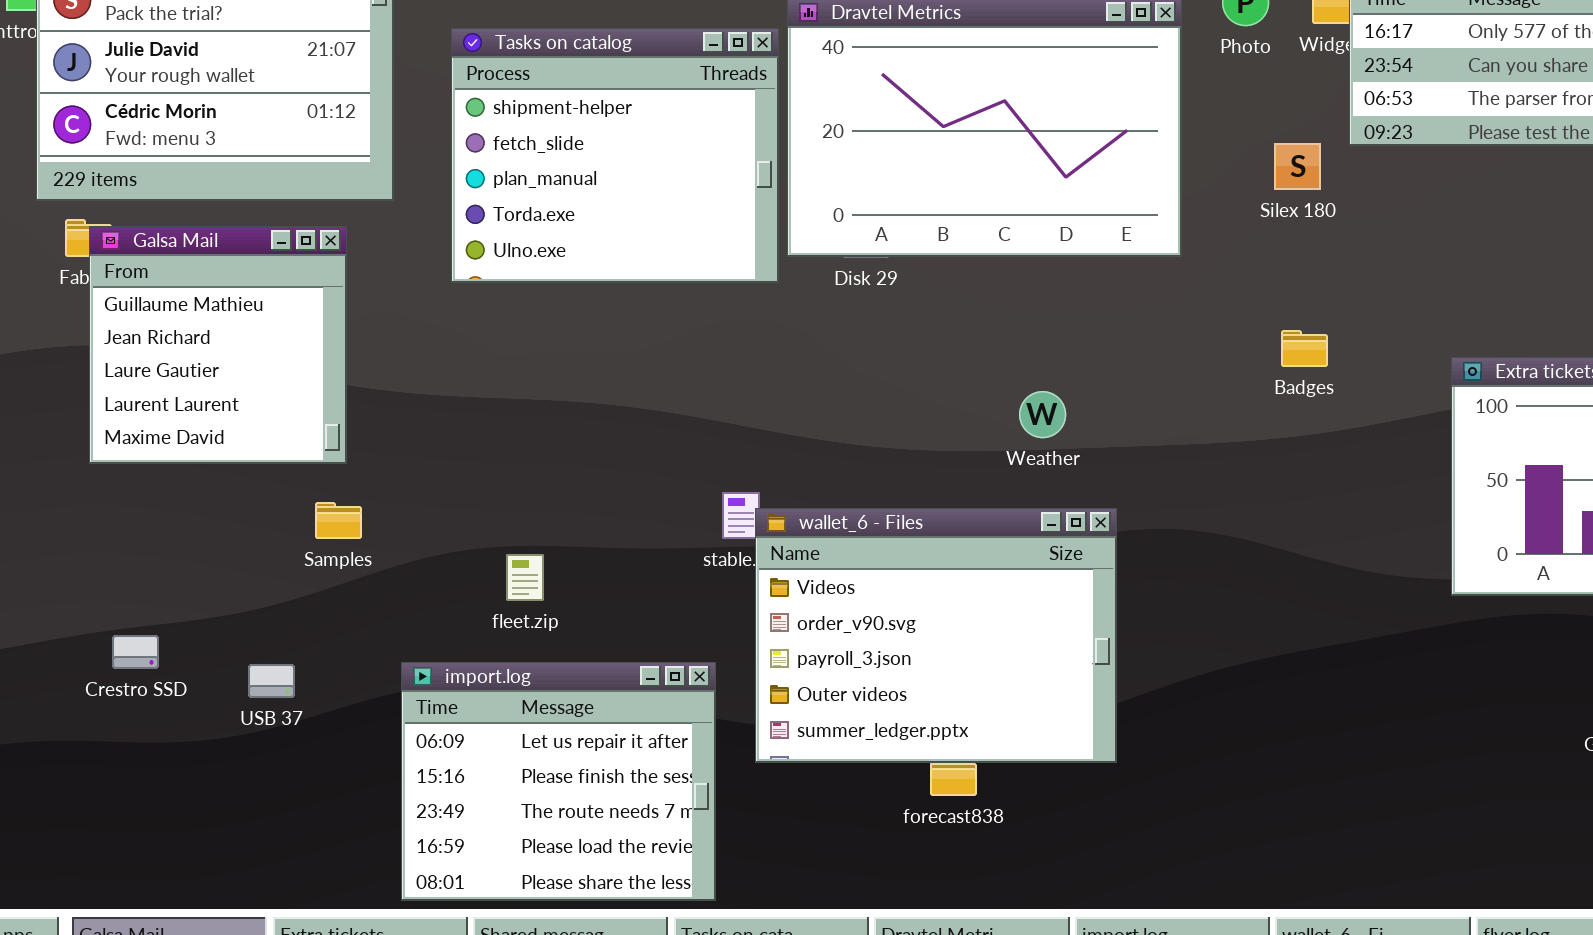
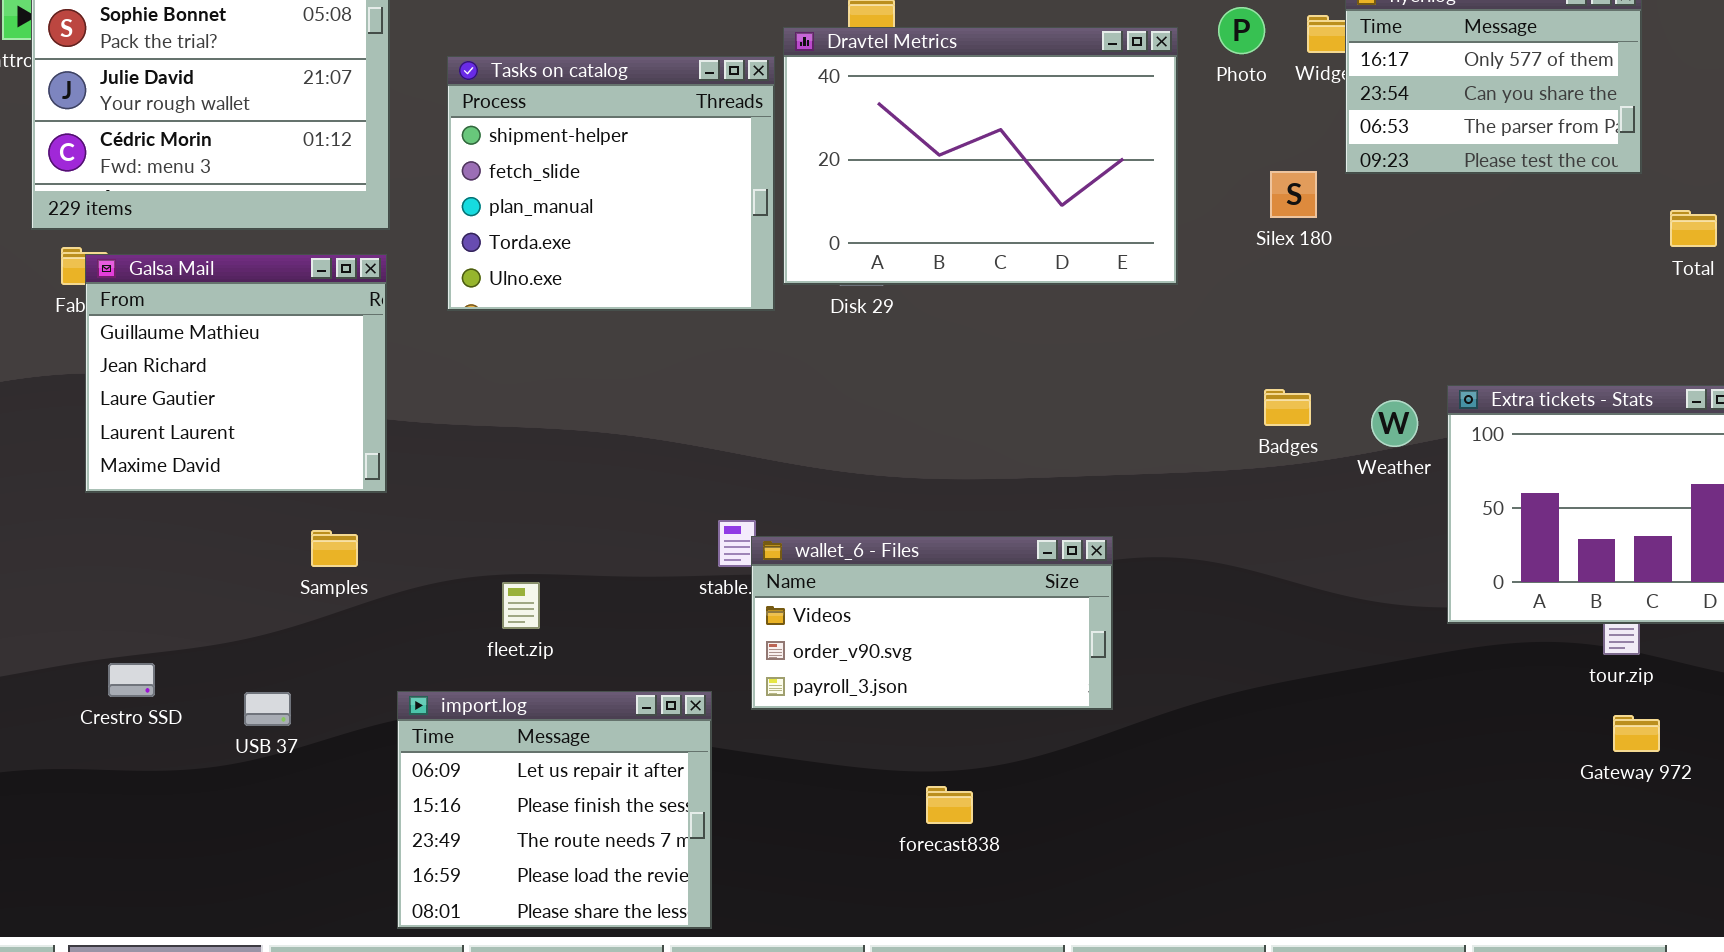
Galsa Mail: [89,226,347,464] -> [85,254,387,493], resized
Badges: [1281,330,1328,367] -> [1264,389,1311,426], moved
Weather: [1019,391,1066,438] -> [1371,400,1418,447], moved
wallet_6 - Files: [755,508,1117,763] -> [751,536,1113,710], resized

